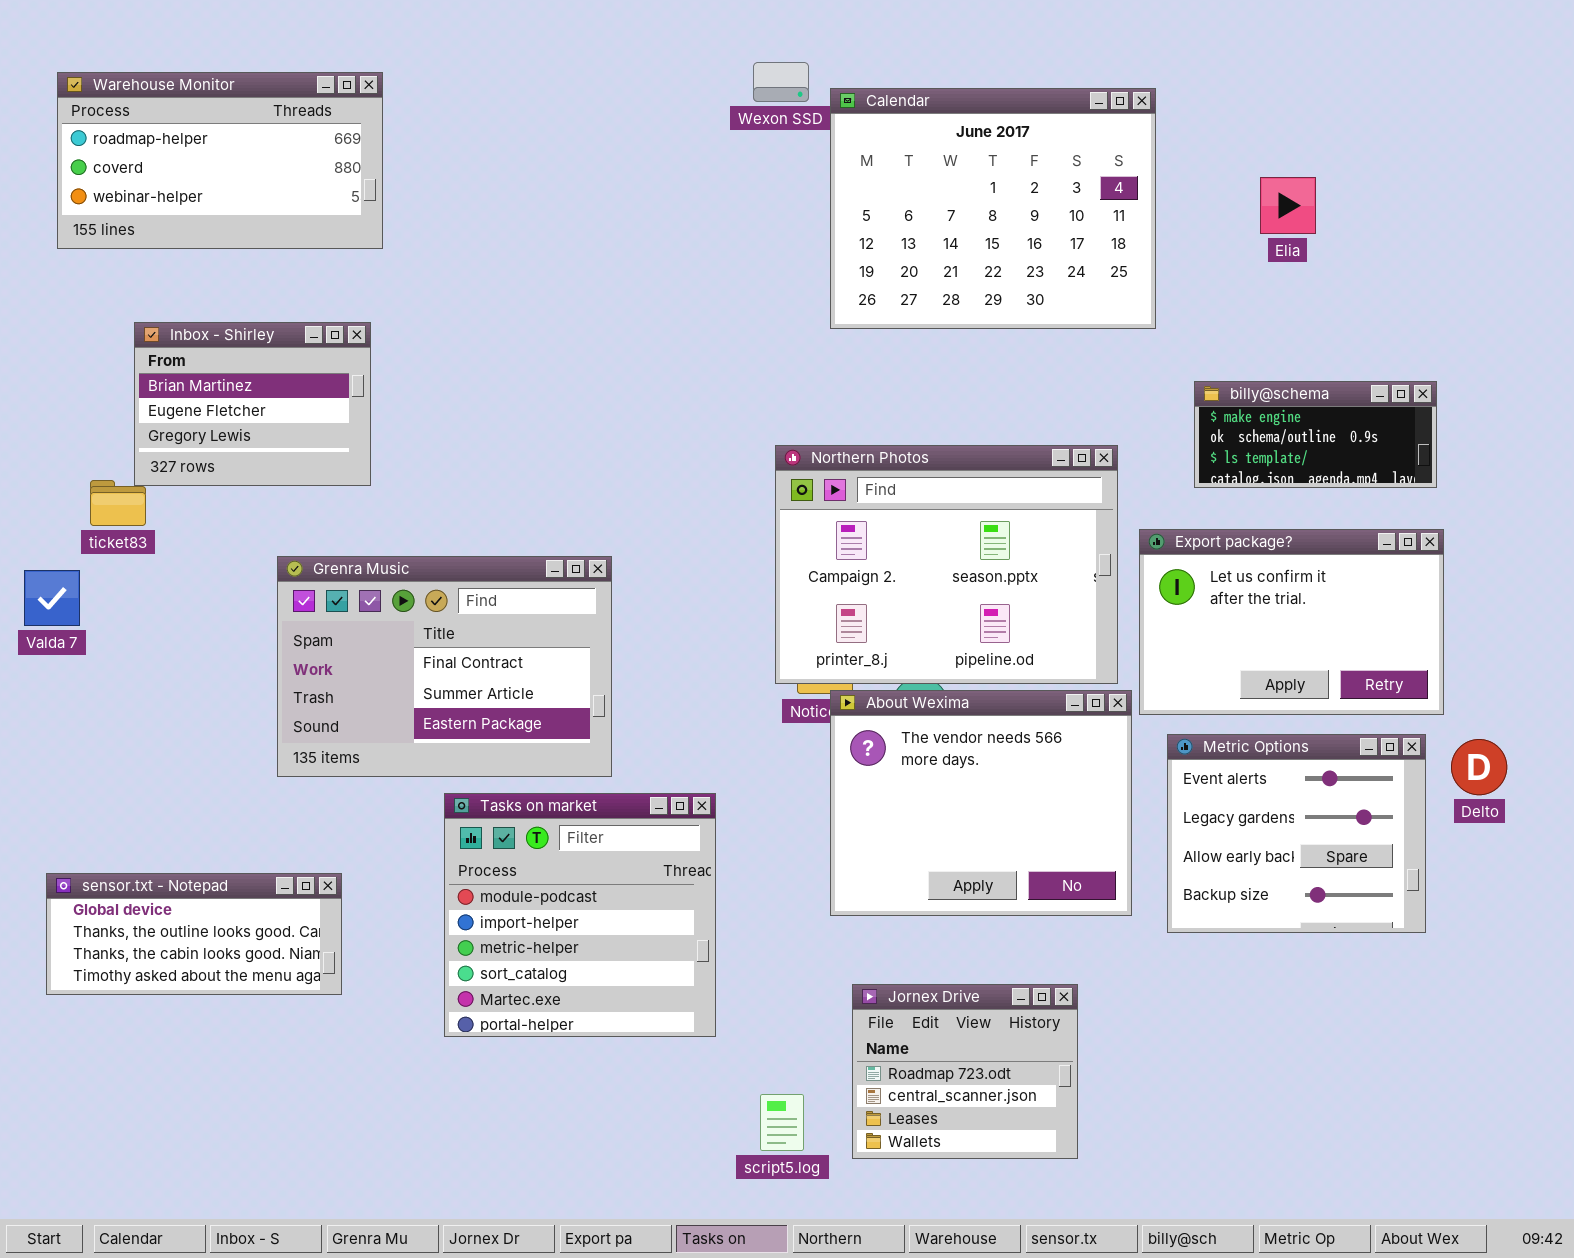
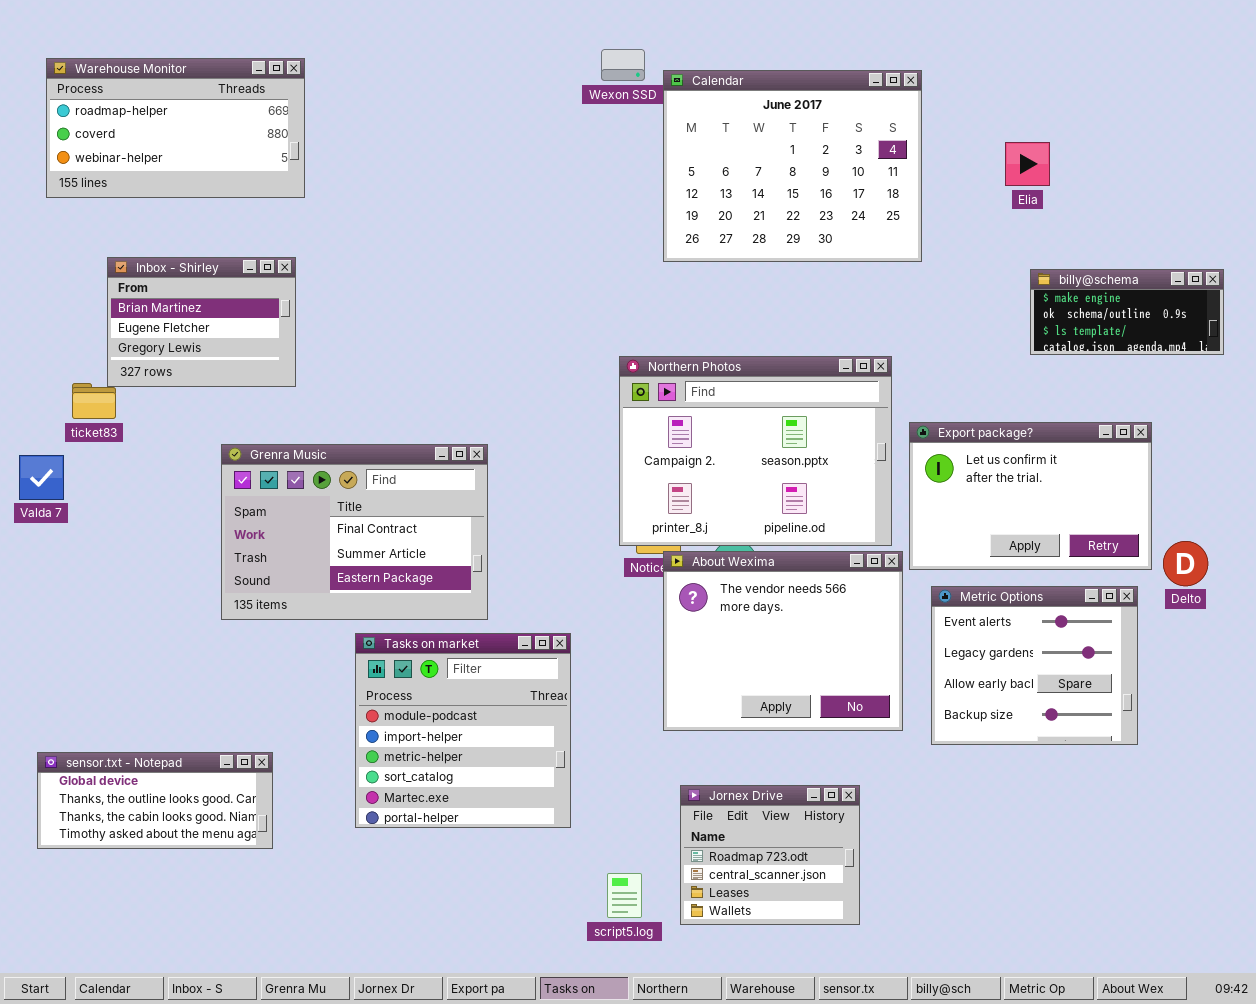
billy@schema: [1194,381,1437,488] -> [1030,269,1224,355], moved
Delto: [1451,739,1507,795] -> [1163,541,1208,586], moved
sensor.txt - Notepad: [46,873,342,995] -> [37,752,273,849], moved

